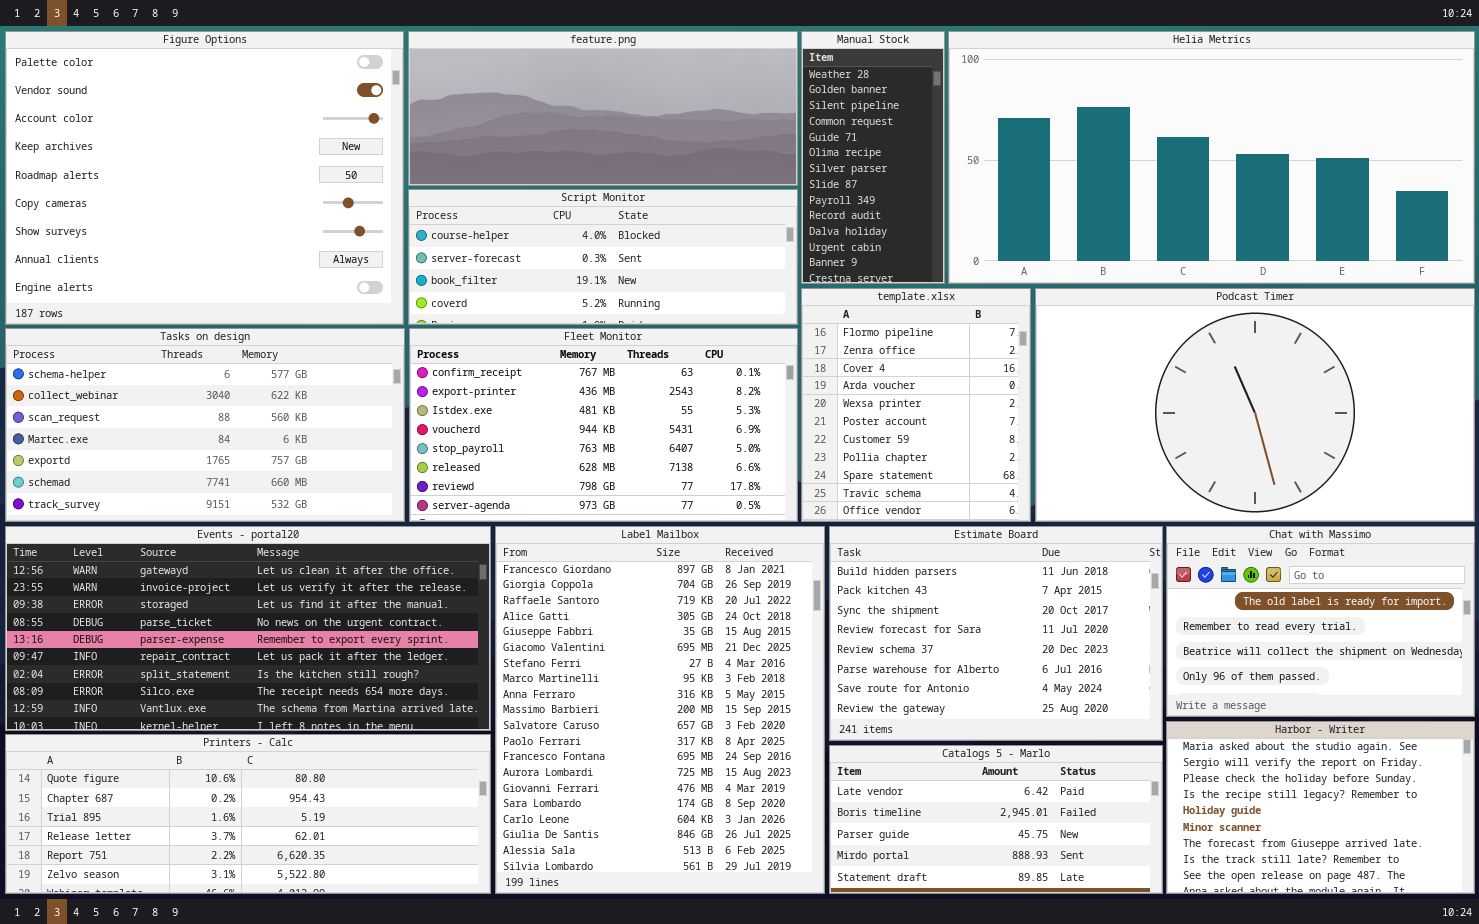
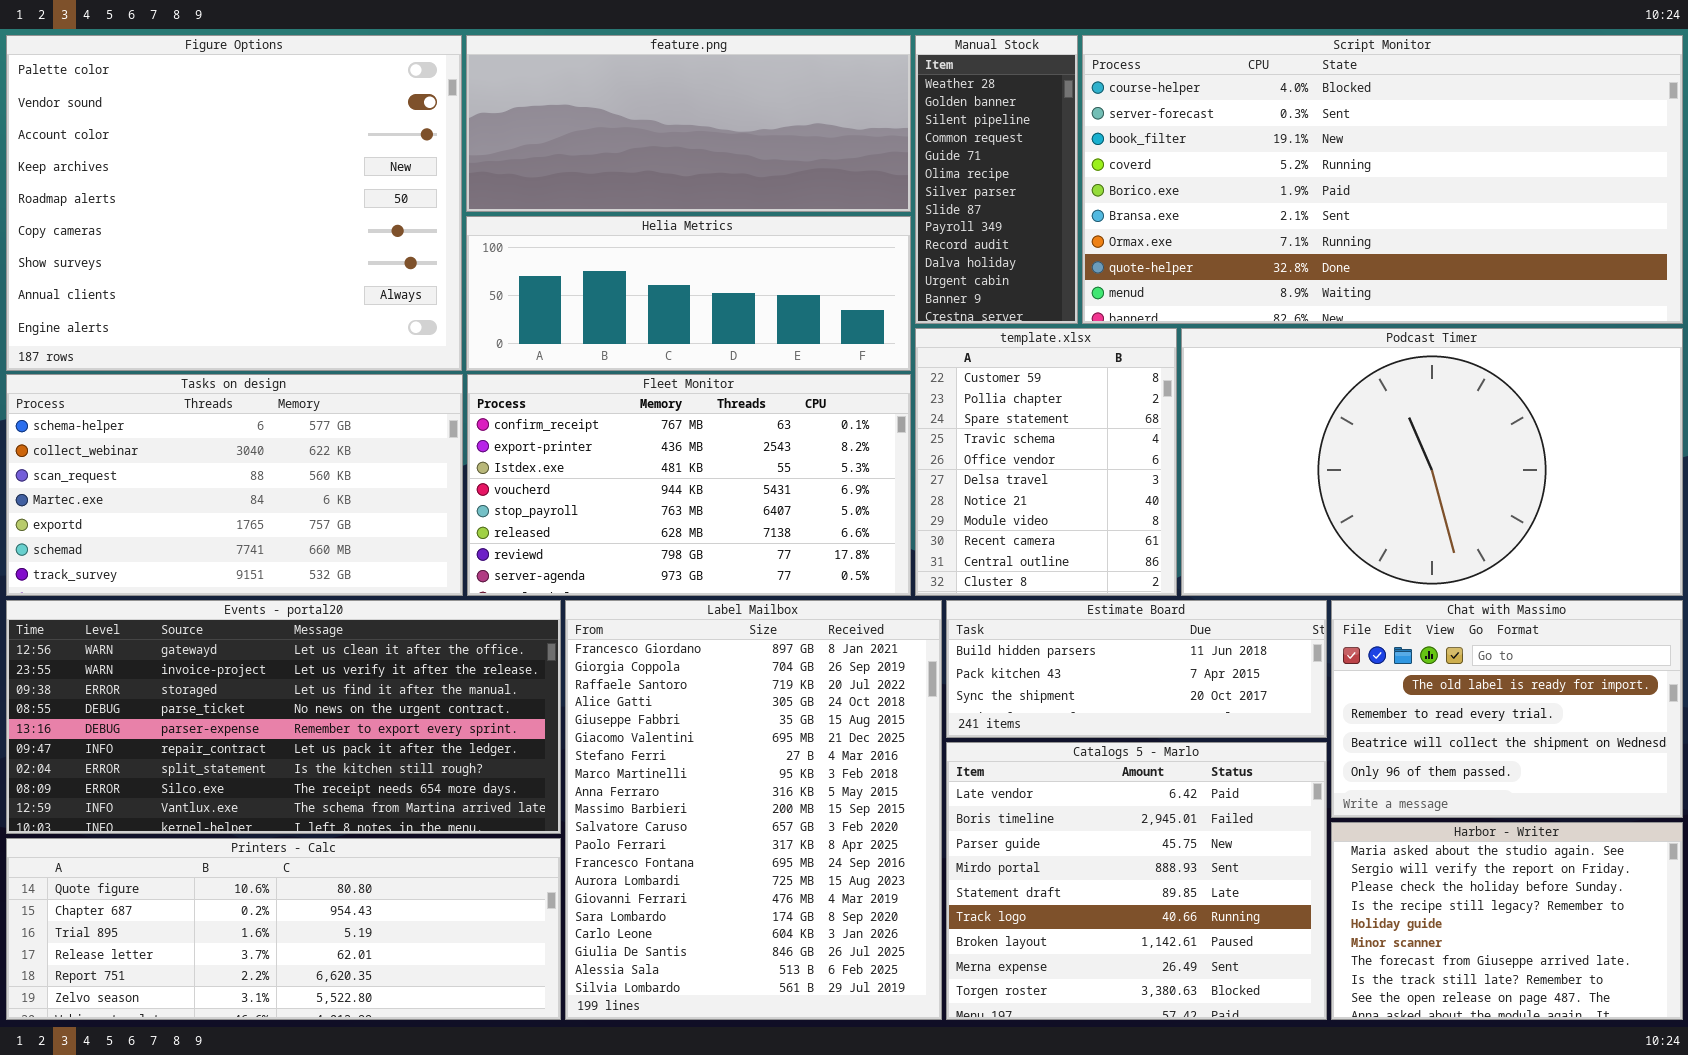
Helia Metrics: [948,31,1475,284] -> [466,216,911,371], moved, resized
Script Monitor: [408,189,798,325] -> [1082,35,1683,324], moved, resized
template.xlsx: [801,288,1031,522] -> [915,328,1177,596], scrolled down 6 rows
Estimate Board: [829,526,1163,741] -> [946,600,1327,738], resized
Catalogs 5 - Marlo: [829,745,1163,894] -> [946,742,1327,1020], resized

